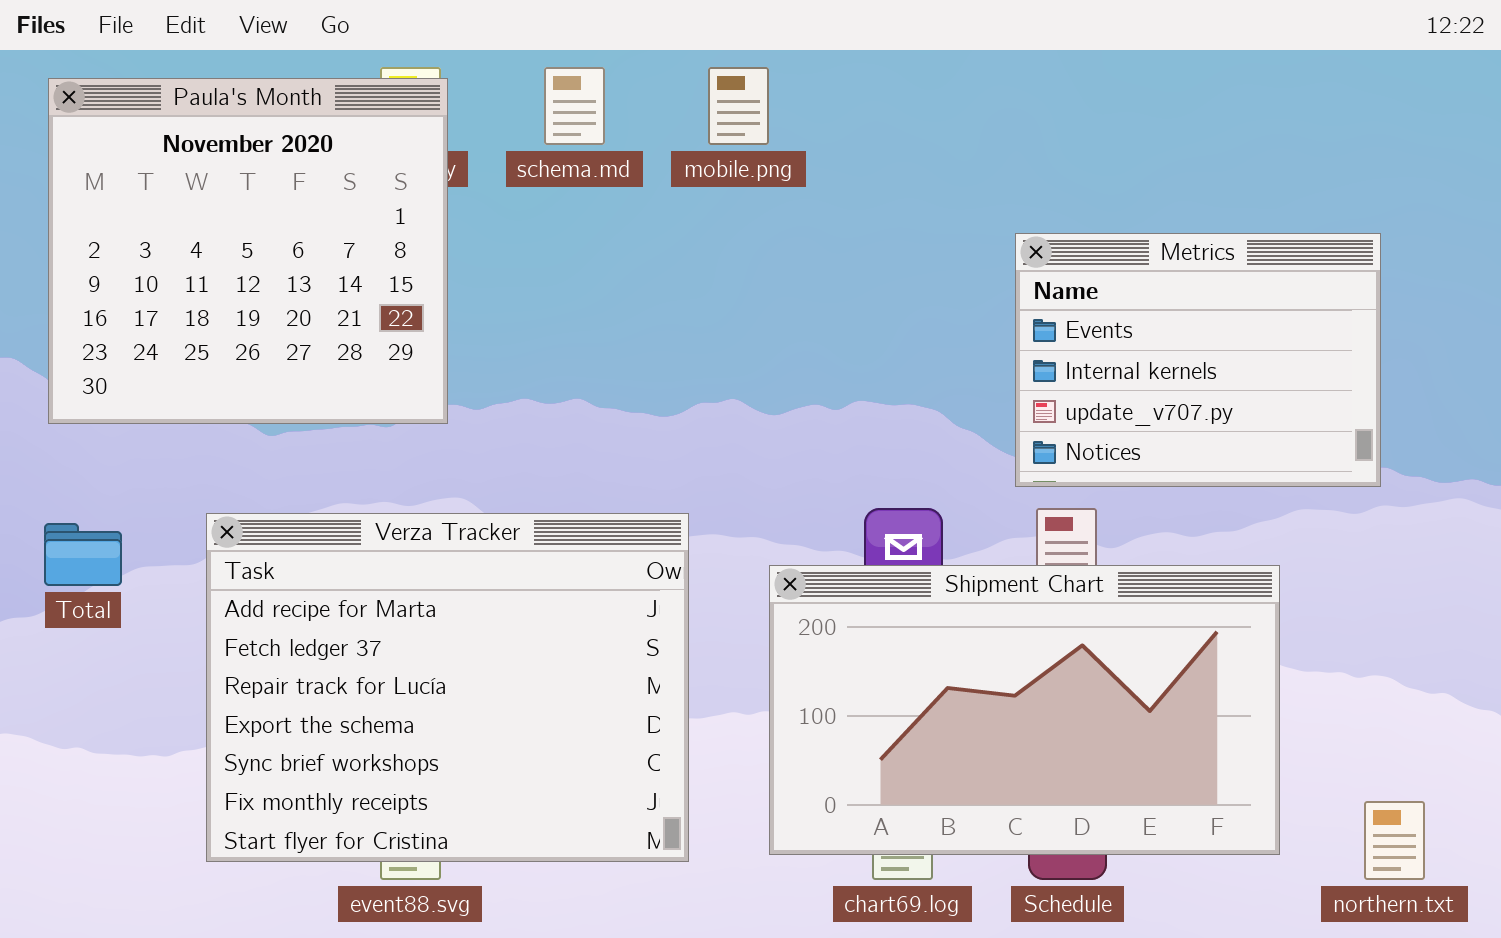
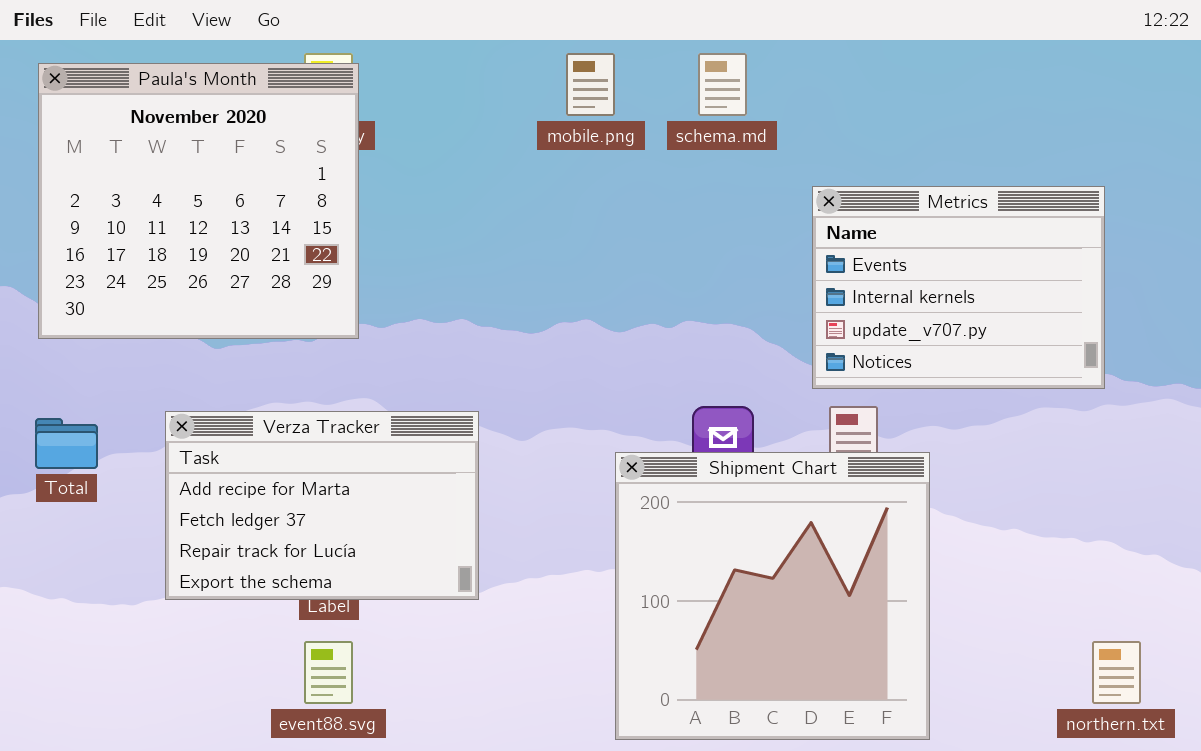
schema.md: [544,67,605,145] -> [698,53,747,116], moved
Verza Tracker: [206,513,689,862] -> [165,411,479,600], resized
Shipment Chart: [769,565,1280,855] -> [615,452,930,740], resized

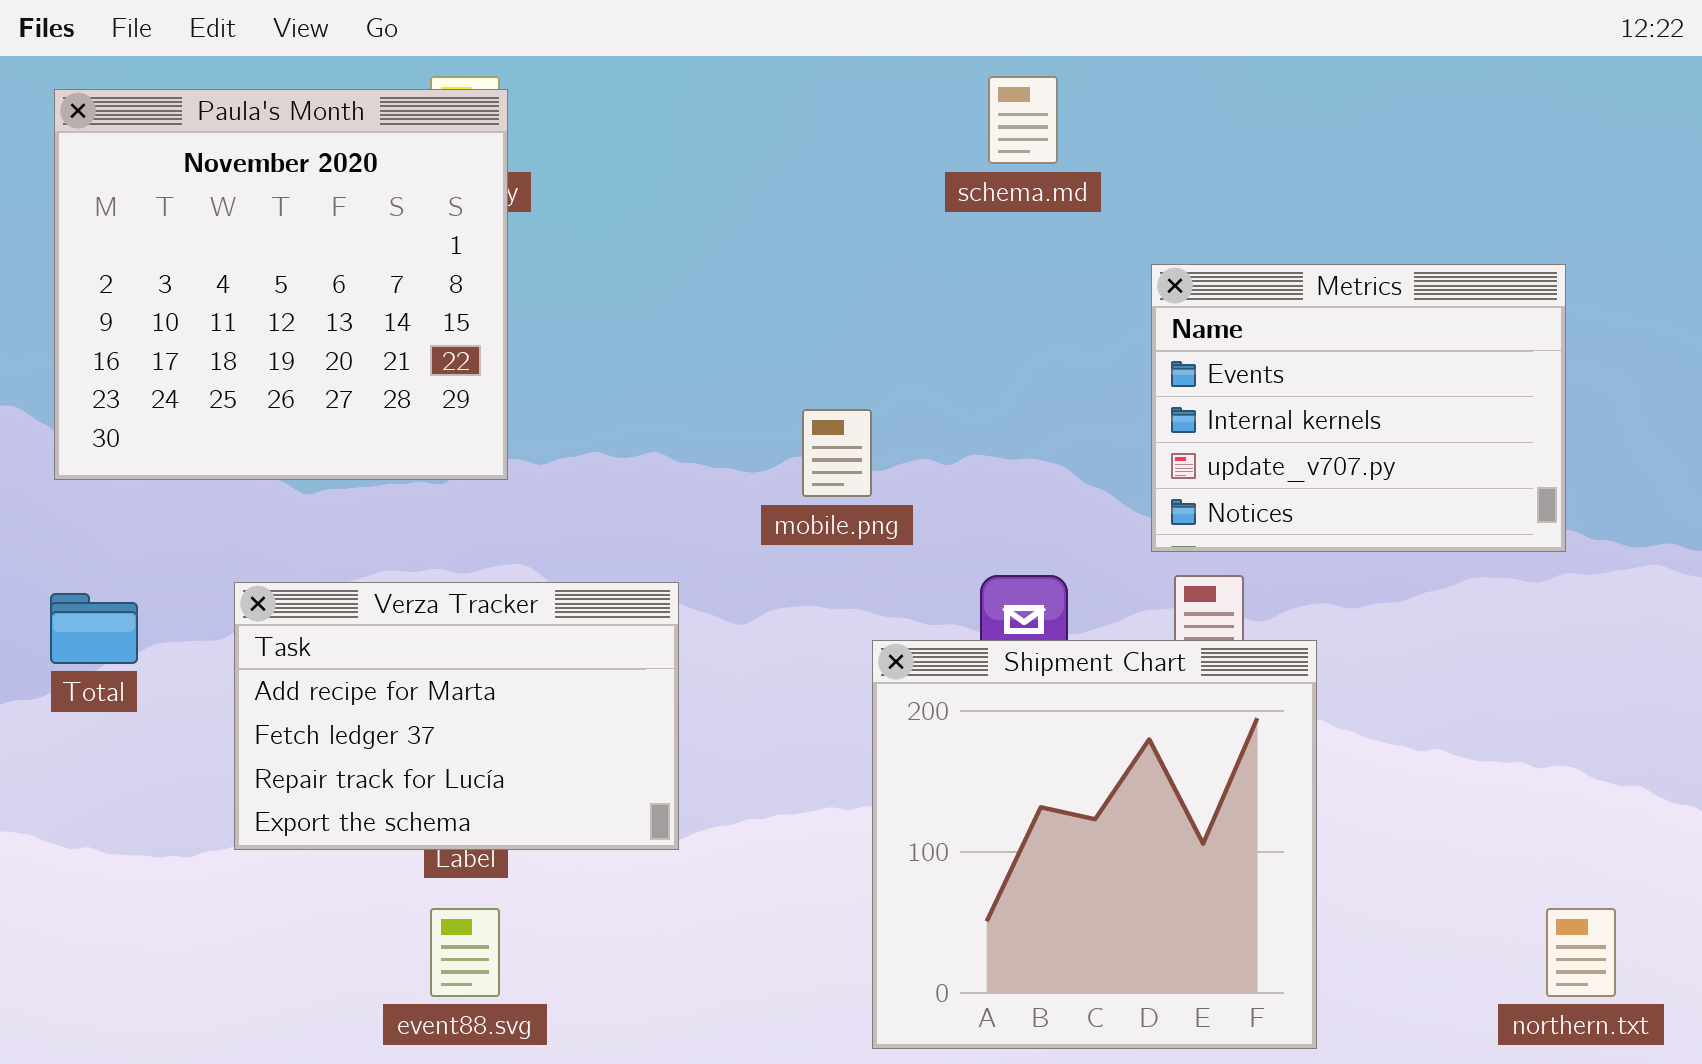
mobile.png: [566,53,615,116] -> [802,409,872,497], moved

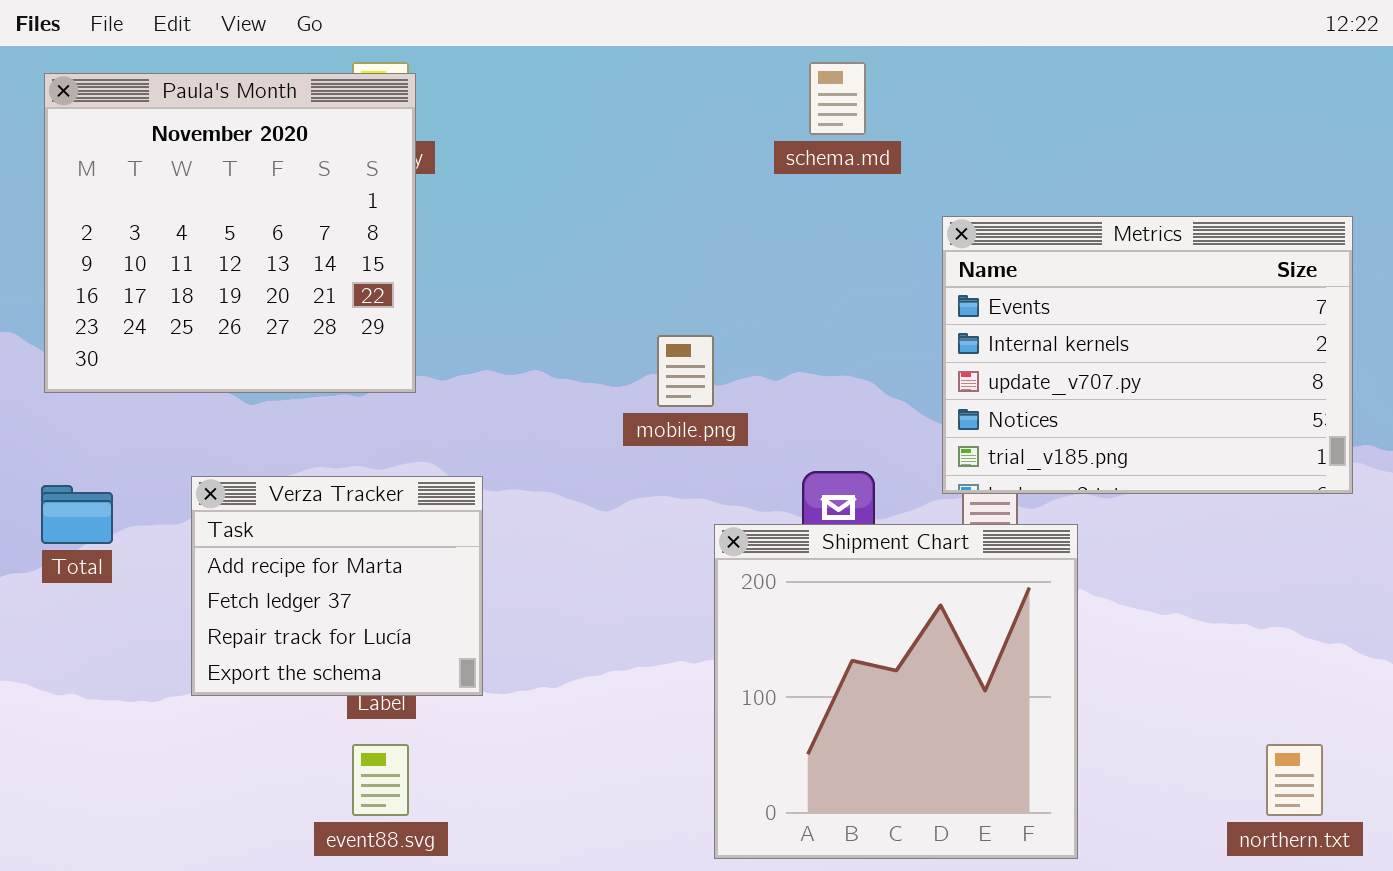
Metrics: [1151,264,1566,552] -> [942,216,1353,494], resized
Verza Tracker: [234,582,679,850] -> [191,476,483,696], resized

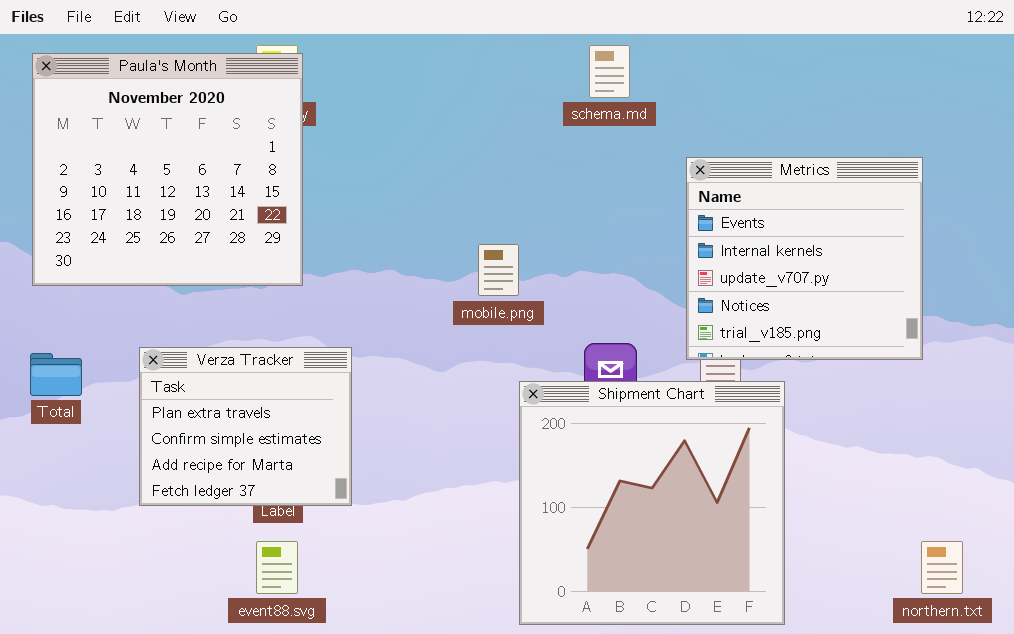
Metrics: [942,216,1353,494] -> [686,157,923,360], resized
Verza Tracker: [191,476,483,696] -> [139,347,352,506], scrolled up 2 rows

